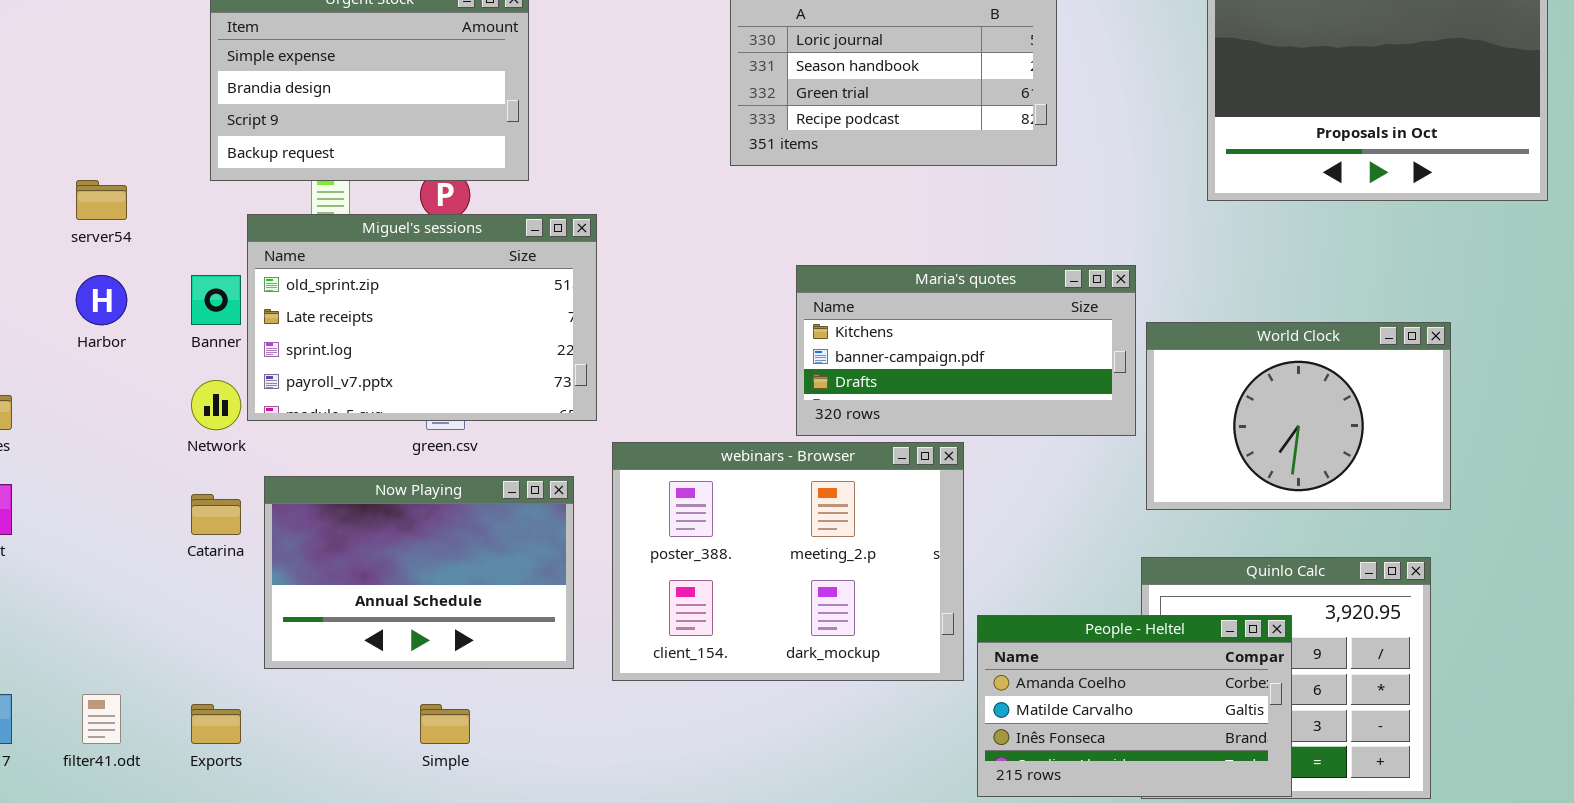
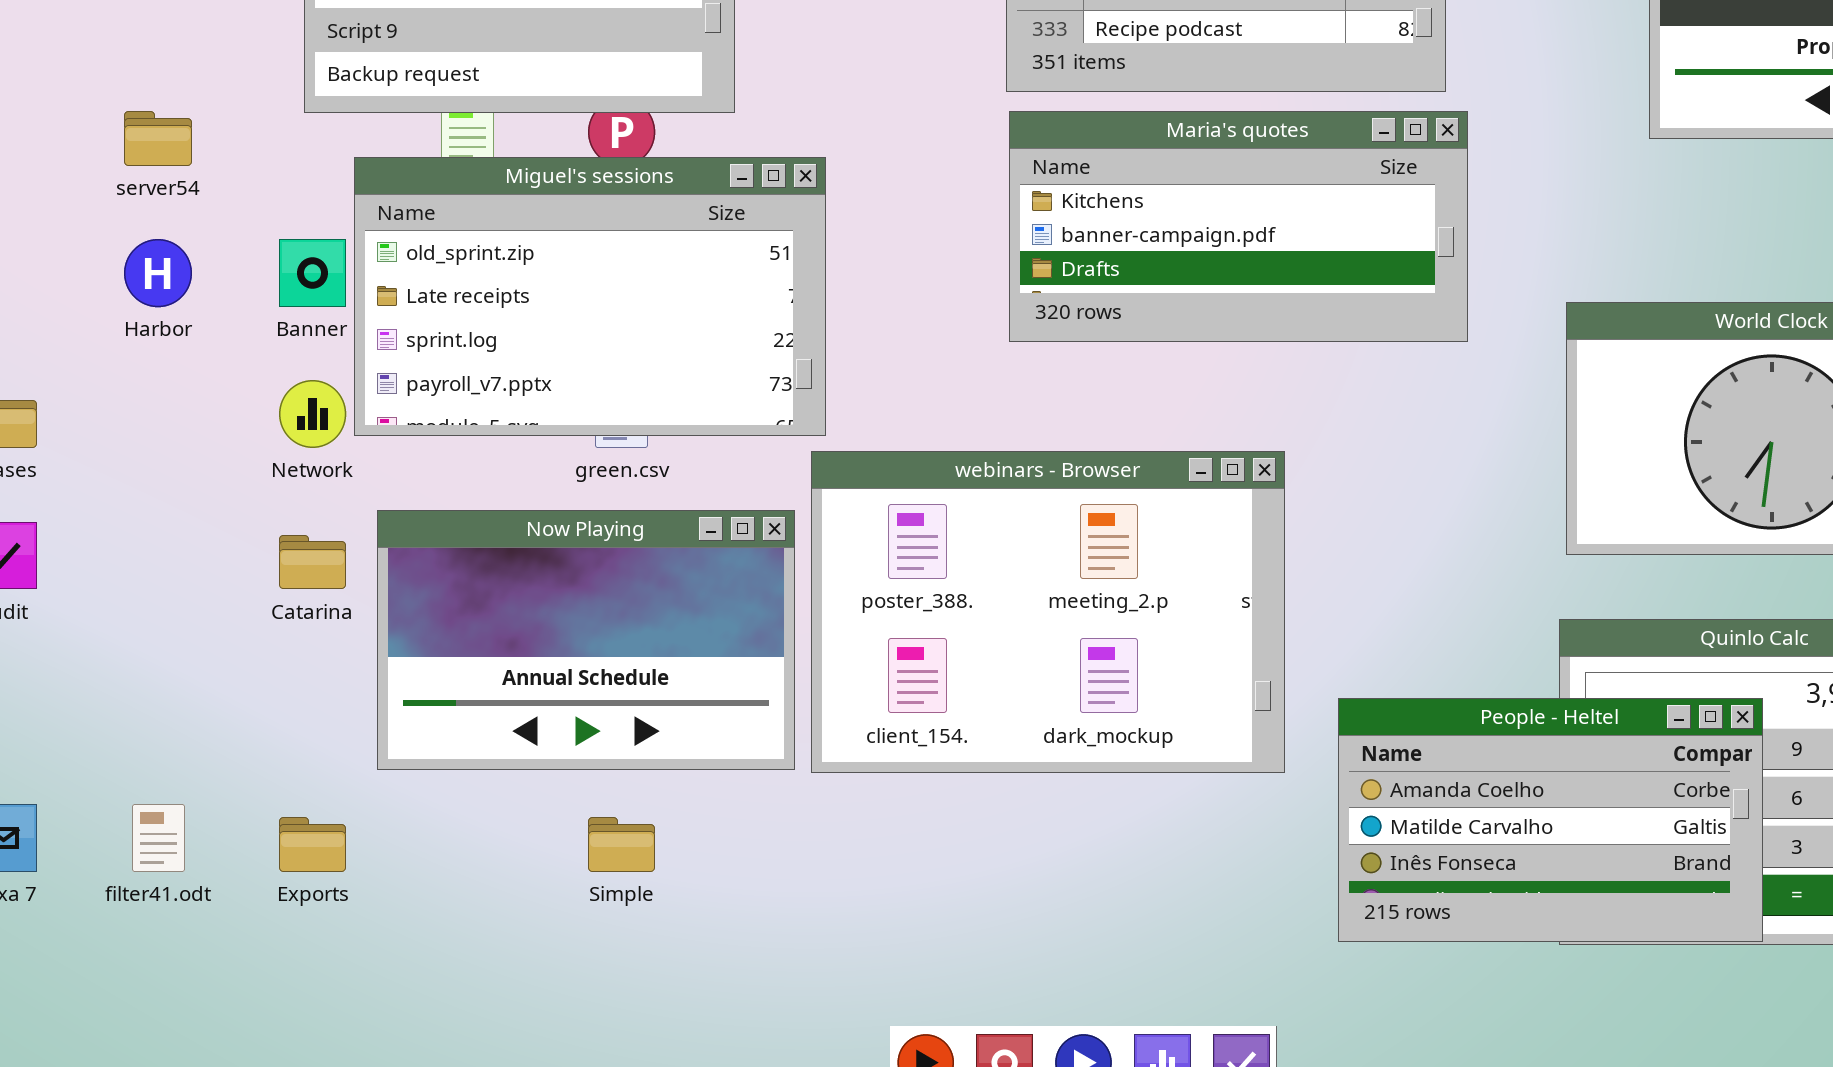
Maria's quotes: [796,265,1136,436] -> [1009,111,1468,342], moved
webinars - Browser: [612,442,964,681] -> [811,451,1285,773], moved

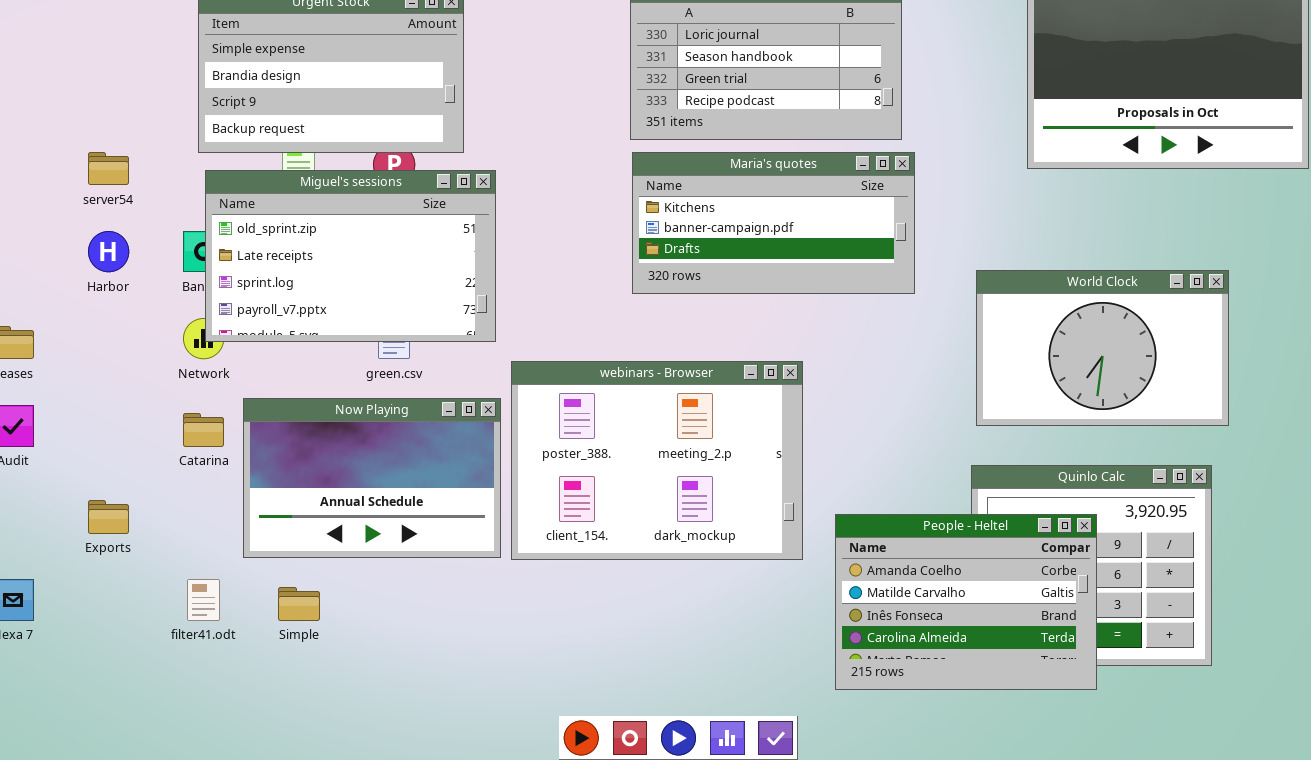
Miguel's sessions: [354,157,826,436] -> [205,170,496,342], moved
People - Heltel: [1338,698,1763,942] -> [835,514,1097,690], resized
filter41.odt: [132,804,185,872] -> [187,579,220,621], moved
Exports: [279,817,346,872] -> [88,500,129,534], moved
Simple: [588,817,655,872] -> [278,587,320,621], moved

